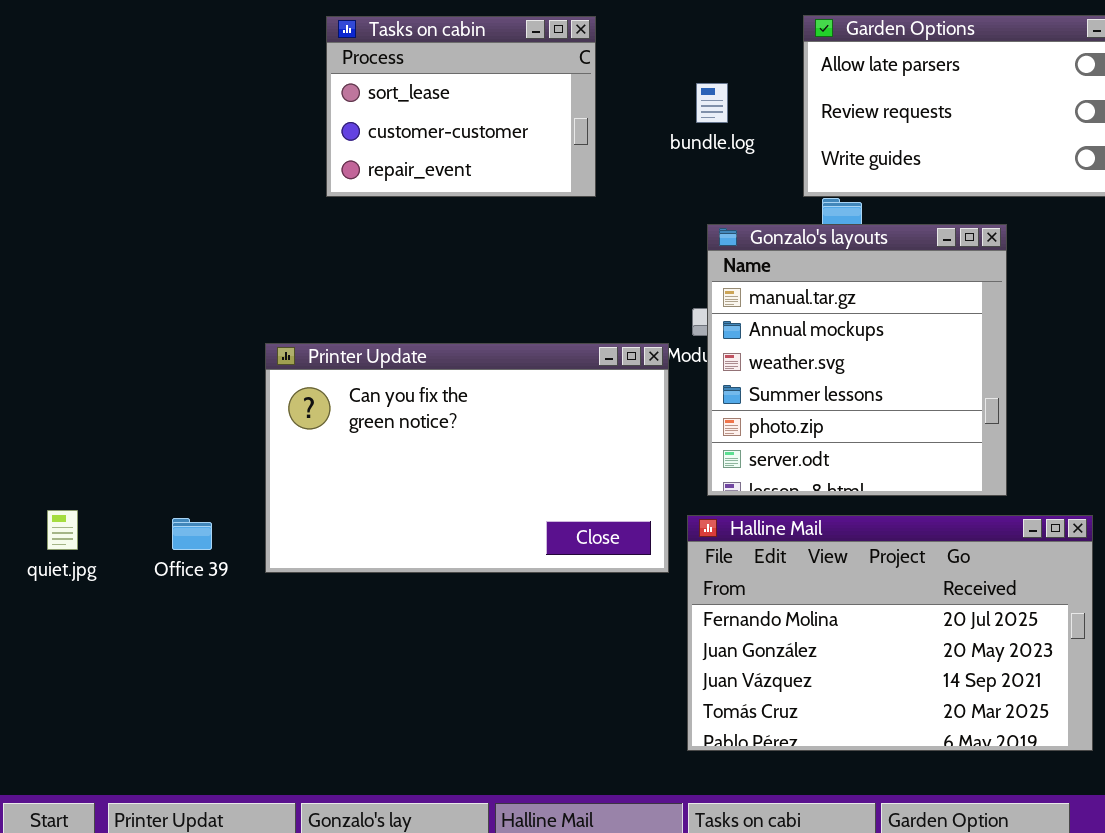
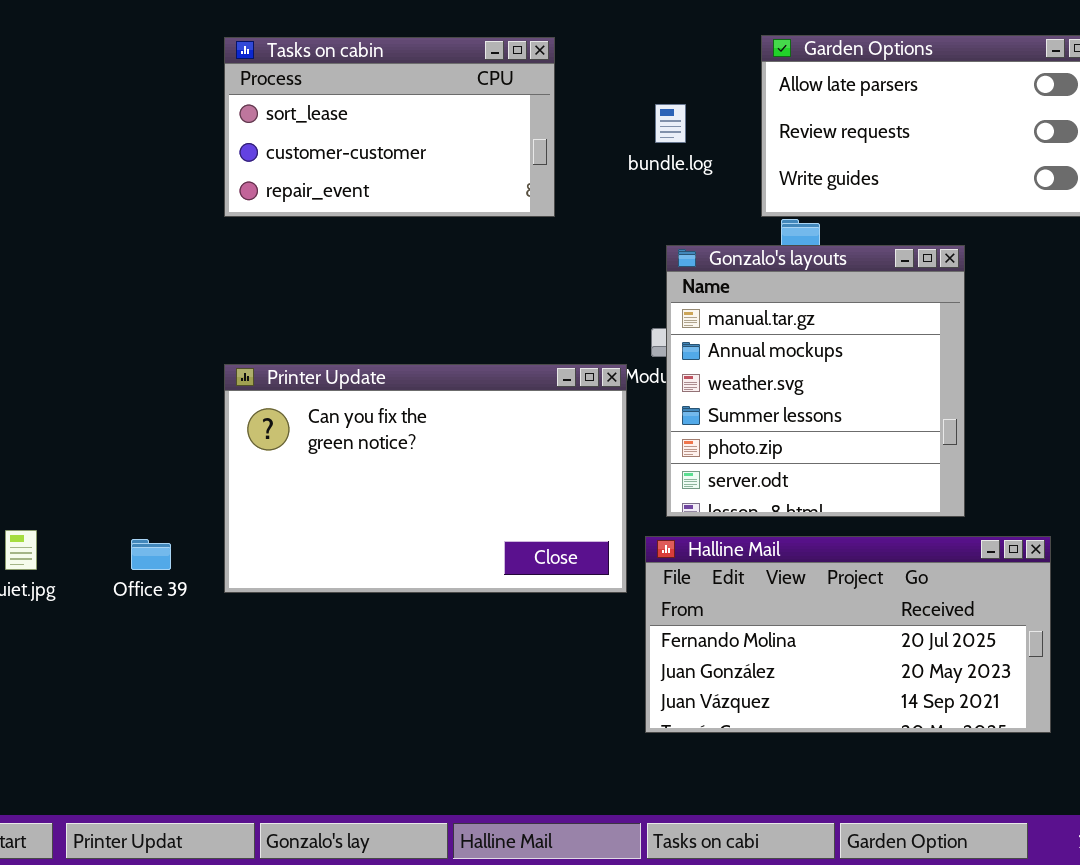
Tasks on cabin: [326,16,596,197] -> [224,37,555,217], resized
Halline Mail: [687,515,1093,751] -> [645,536,1051,733], resized

